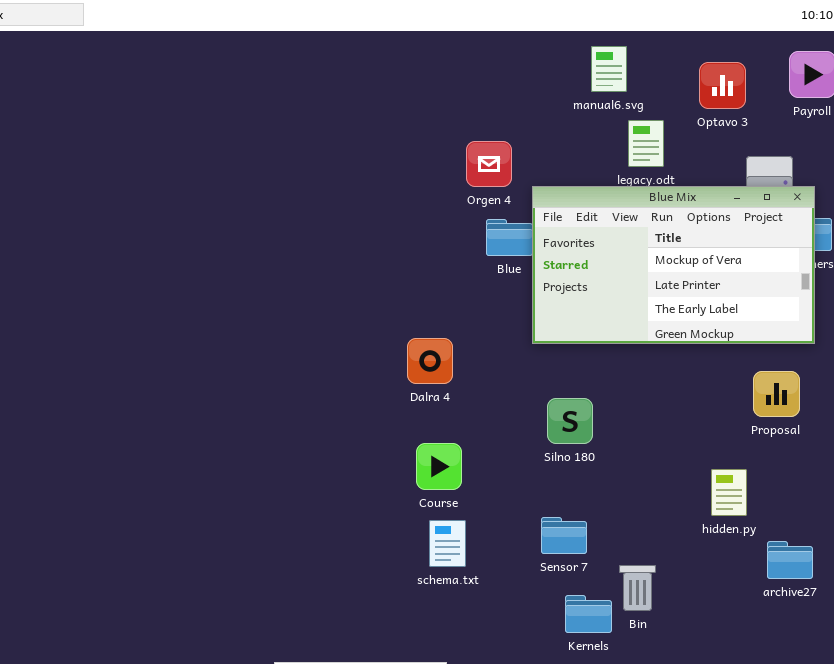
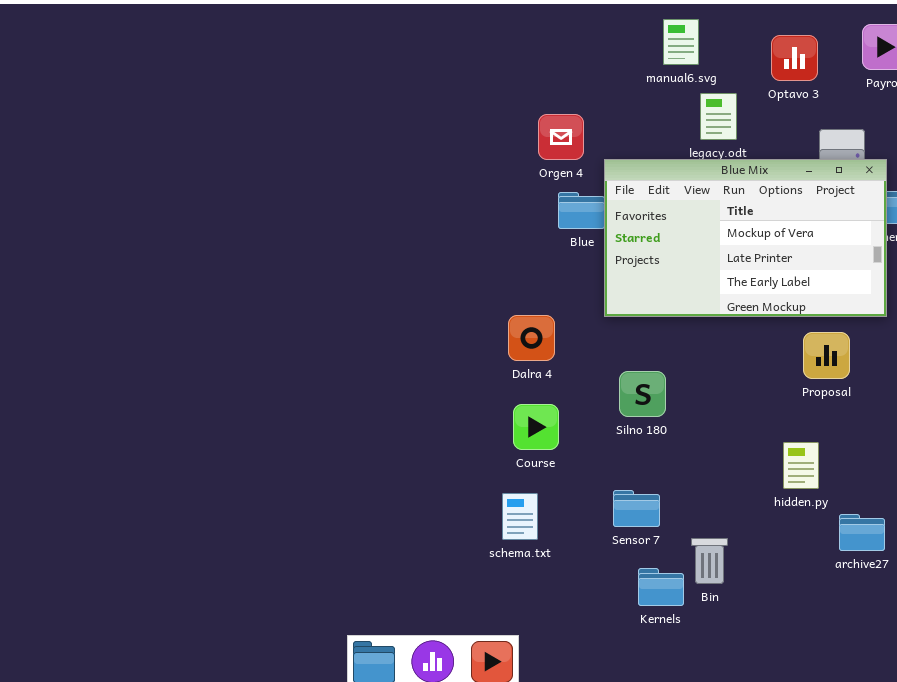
Dalra 4: [407,338,453,384] -> [508,315,555,361], moved
Proposal: [753,371,800,417] -> [803,332,850,379], moved
Course: [416,443,462,490] -> [513,404,559,450], moved

